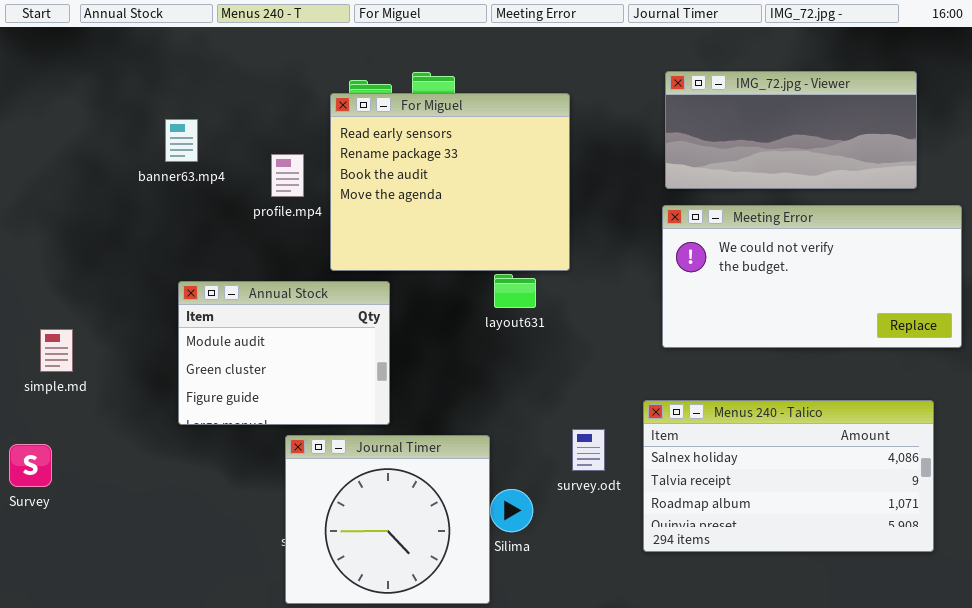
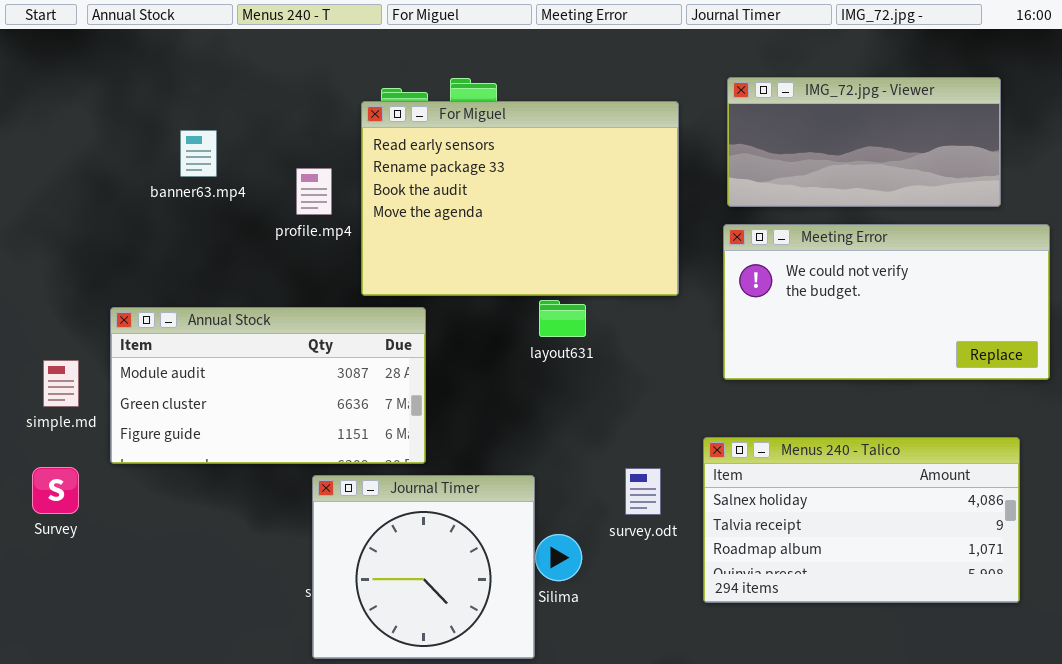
For Miguel: [330,93,570,271] -> [361,101,679,296], resized
Annual Stock: [178,281,390,425] -> [110,307,426,464], resized
Survey: [9,444,52,487] -> [32,467,79,514], moved

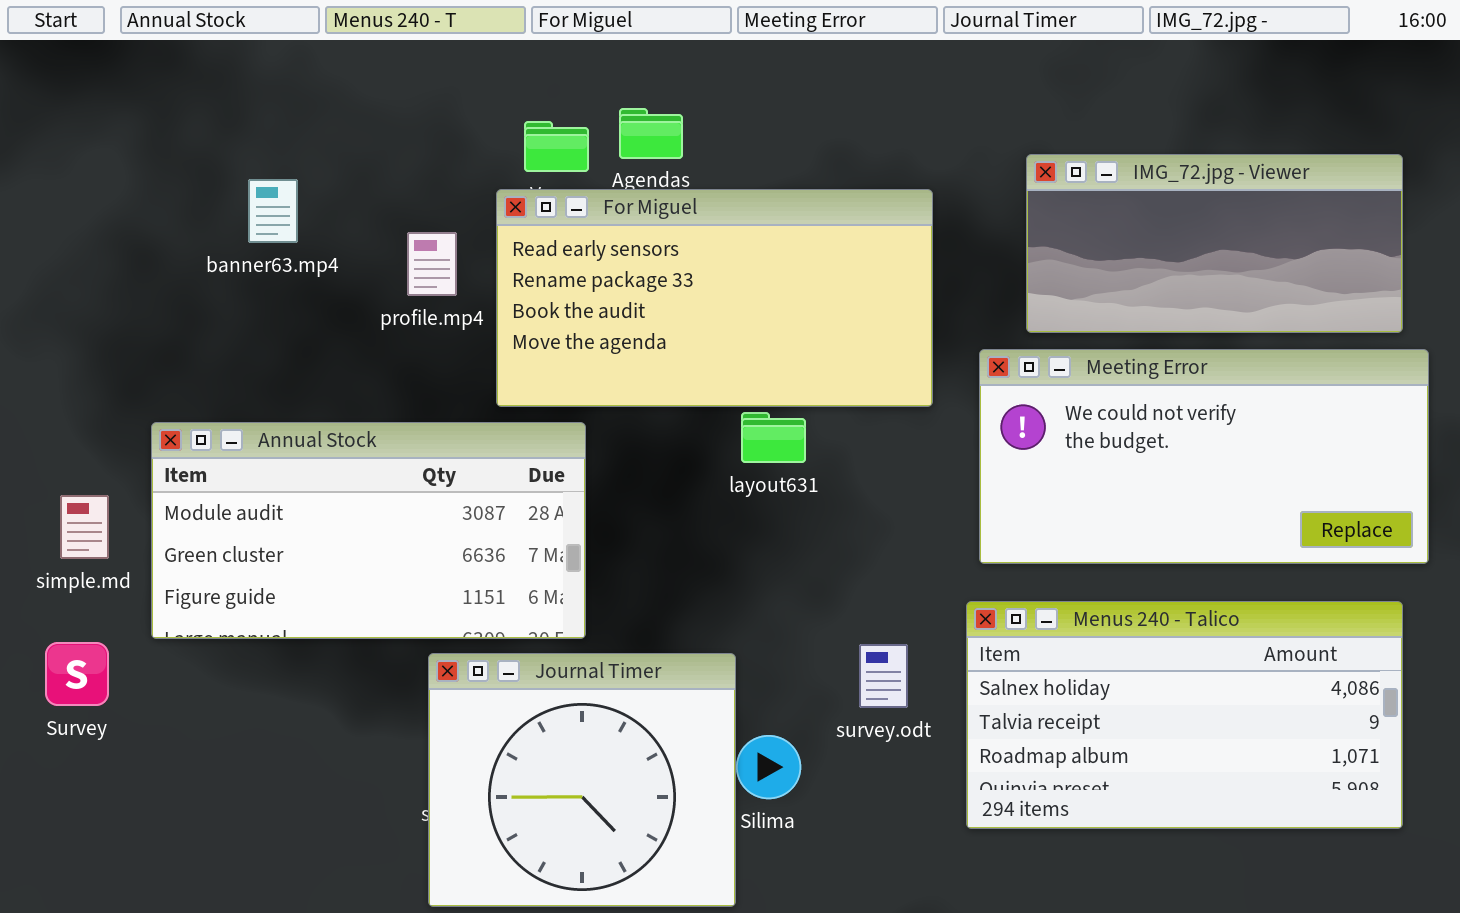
IMG_72.jpg - Viewer: [727,77,1001,207] -> [1026,154,1403,333], moved
For Miguel: [361,101,679,296] -> [496,189,933,407], resized
Meeting Error: [723,224,1050,380] -> [979,349,1429,564], moved

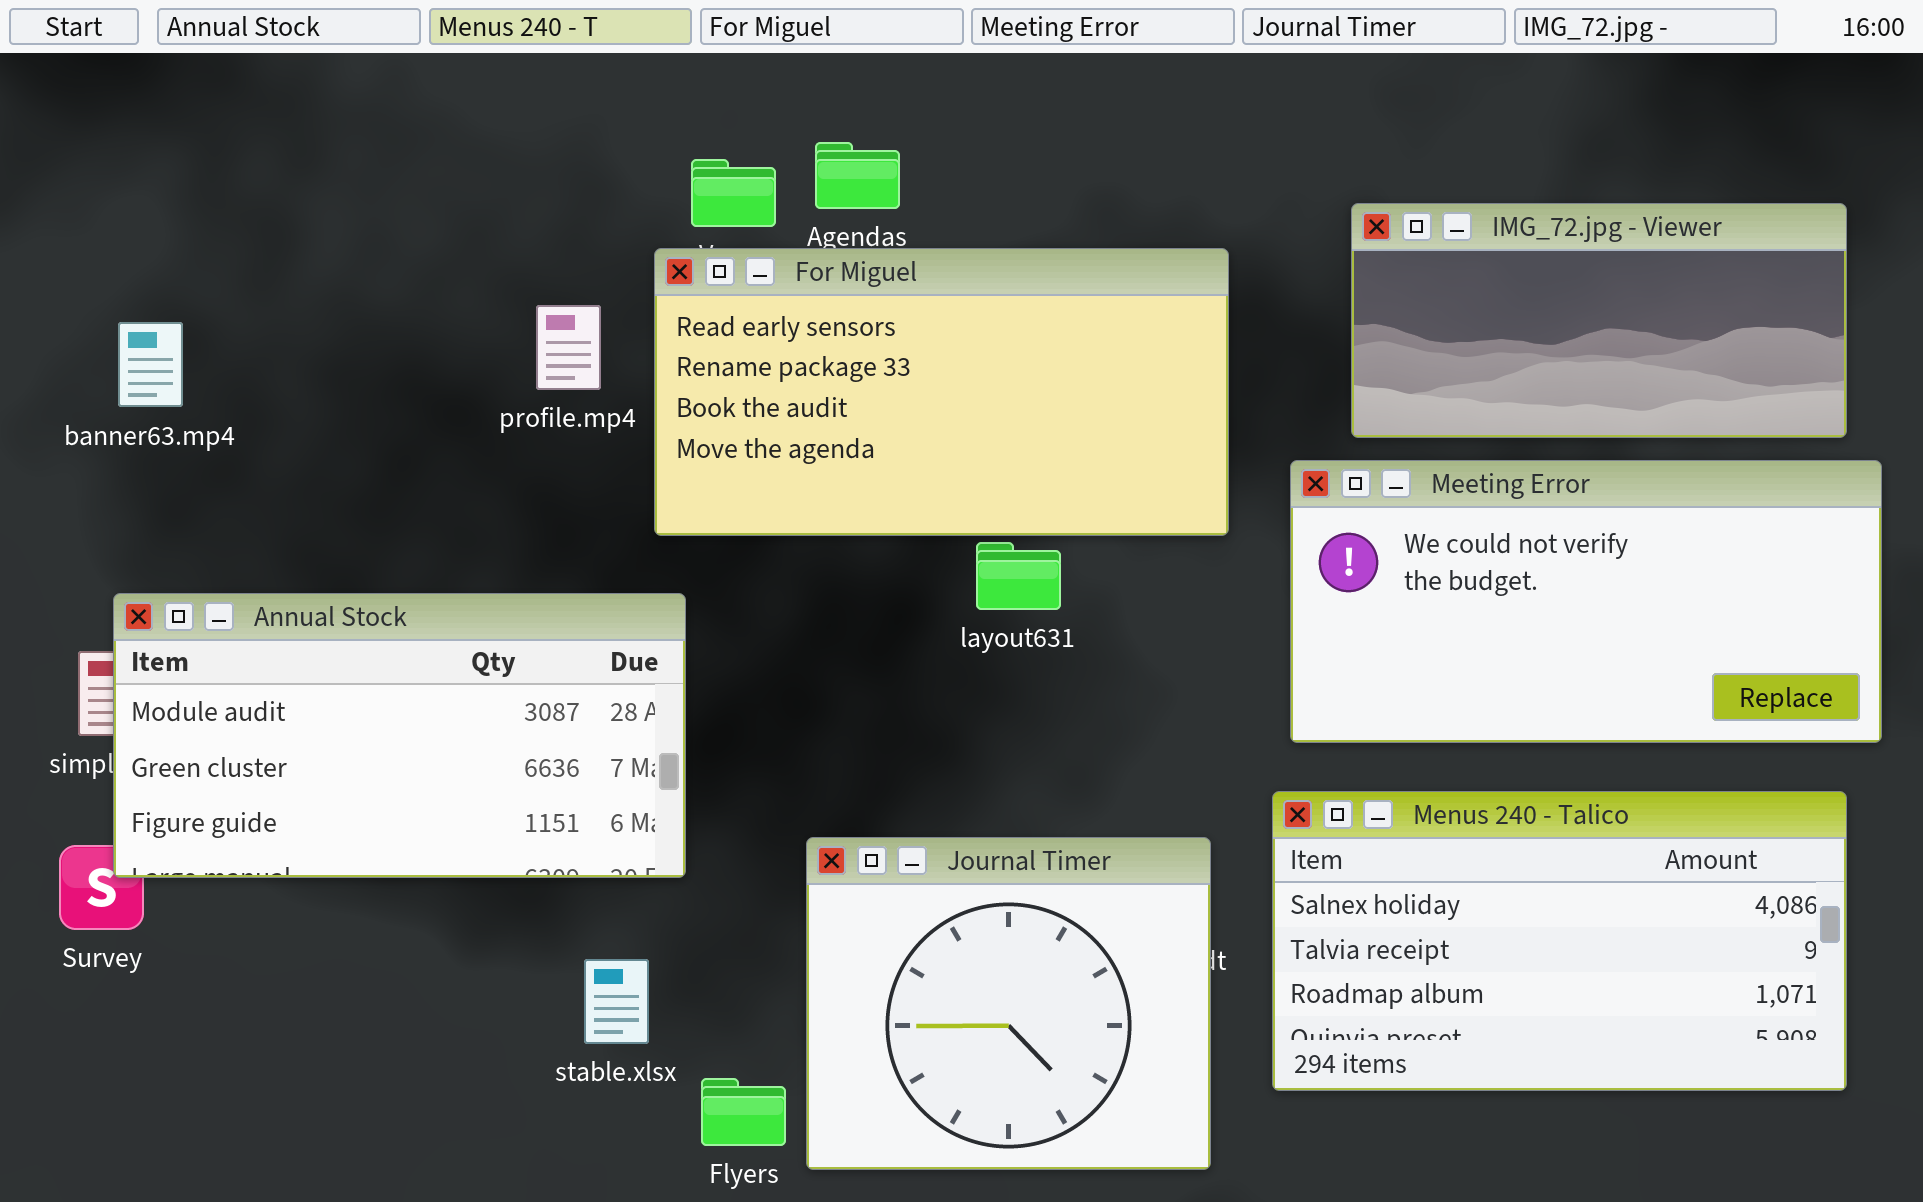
banner63.mp4: [248,179,298,243] -> [118,322,183,407], moved
Annual Stock: [151,422,586,639] -> [113,593,686,878], moved
Journal Timer: [428,653,736,907] -> [806,837,1211,1170], moved

